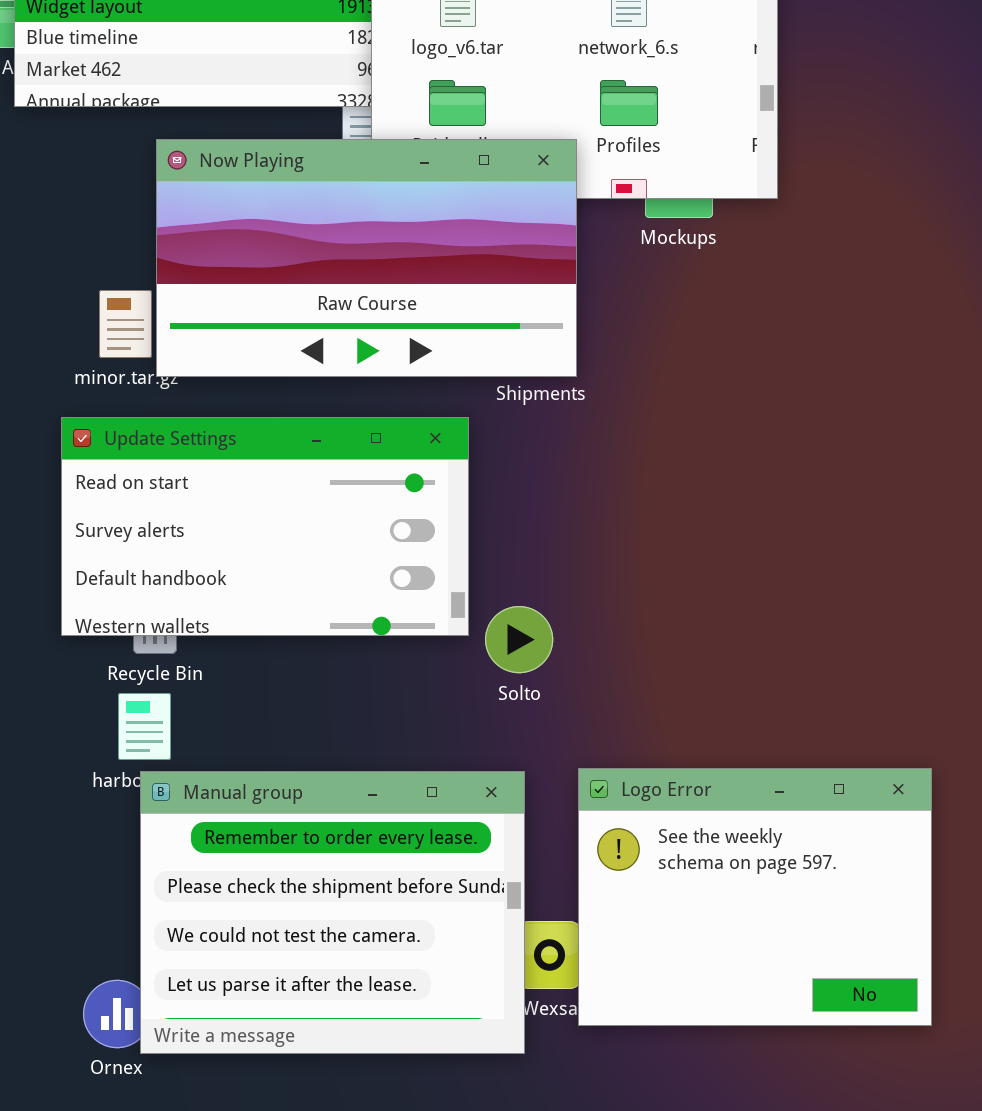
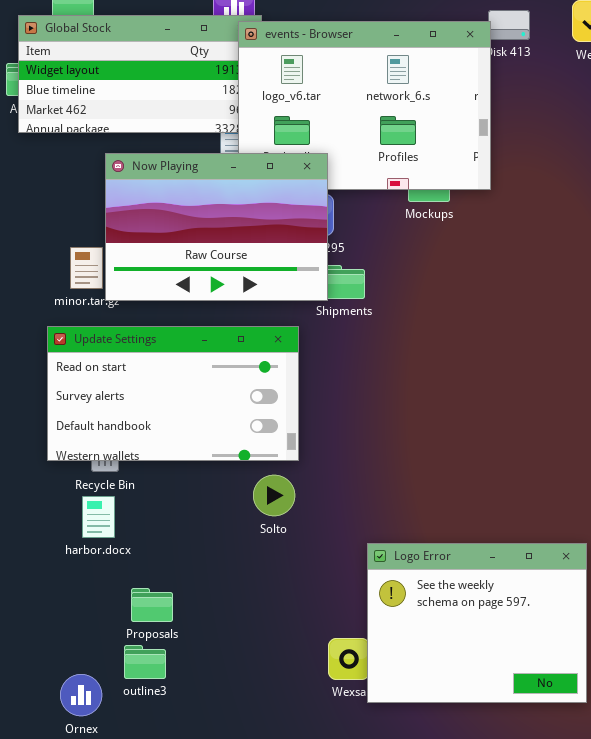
Now Playing: [156,139,577,377] -> [105,153,328,301], resized
Solto: [485,606,553,673] -> [253,475,295,516], moved
Manual group: [140,771,525,1054] -> none, closed

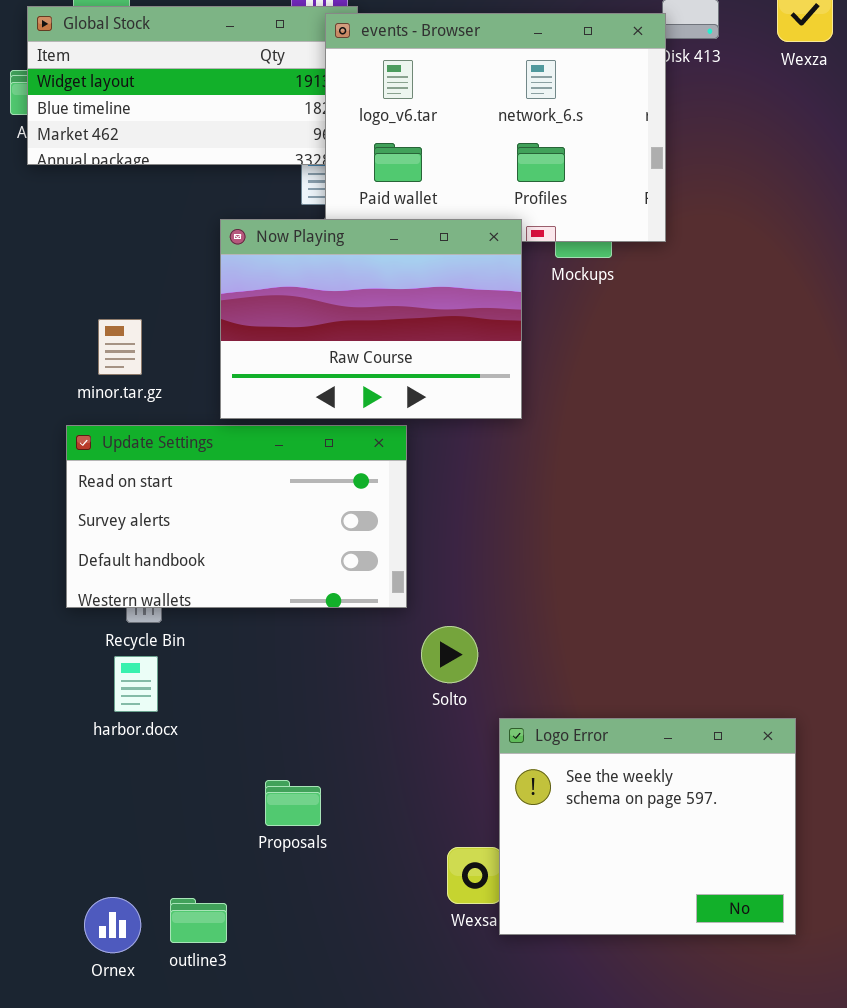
Now Playing: [105,153,328,301] -> [220,219,522,419], moved
Solto: [253,475,295,516] -> [421,626,478,683], moved
Proposals: [131,588,173,622] -> [265,780,321,826], moved
outline3: [124,645,166,679] -> [170,898,227,943], moved

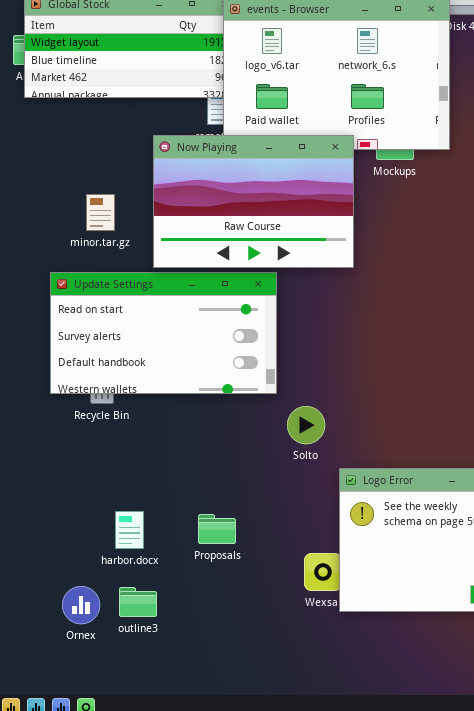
minor.tar.gz: [98,319,142,375] -> [86,194,115,231], moved
harbor.docx: [114,656,158,712] -> [115,511,144,549], moved
Proposals: [265,780,321,826] -> [198,514,236,544], moved

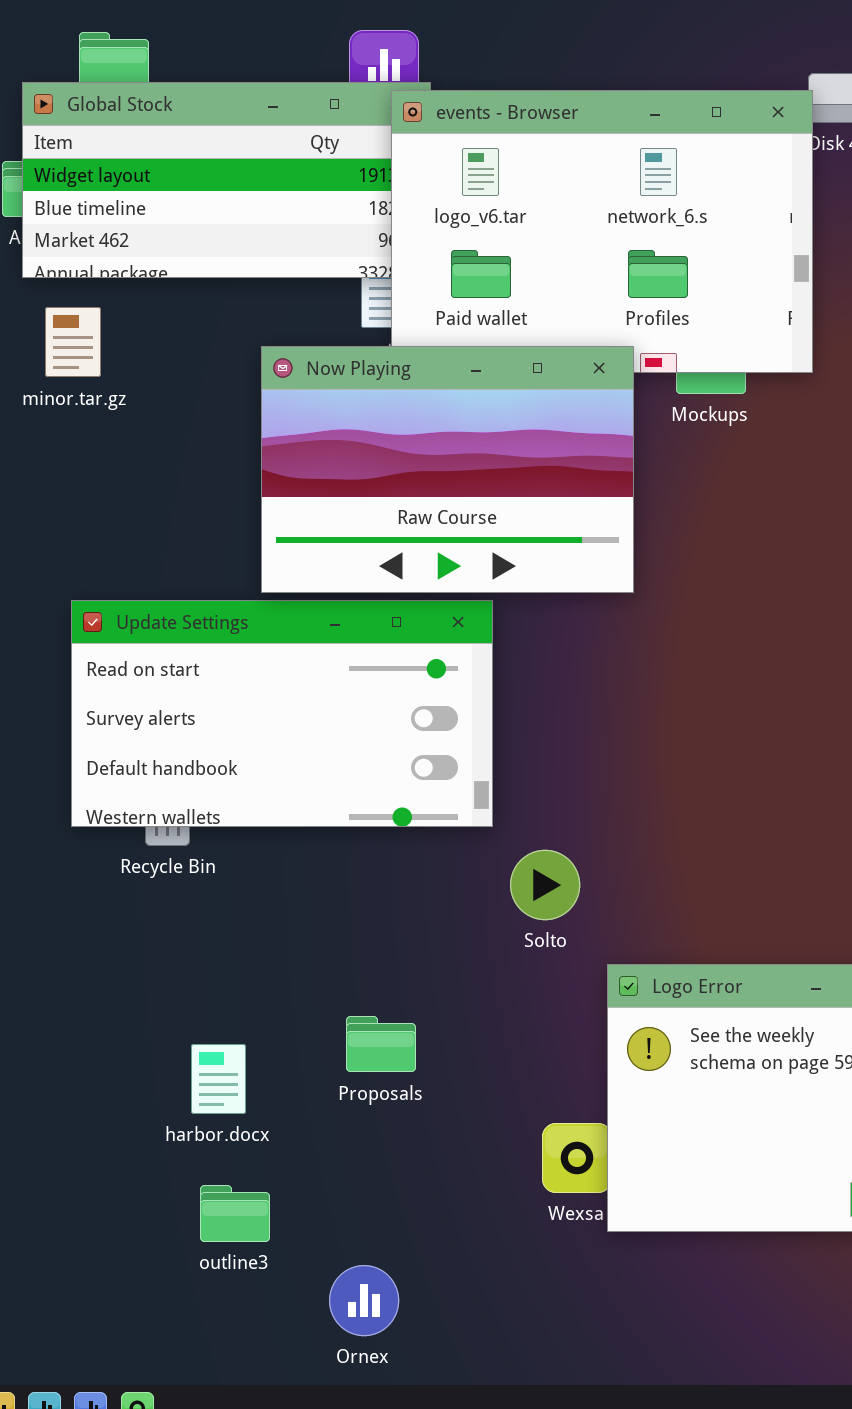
minor.tar.gz: [86,194,115,231] -> [45,307,101,377], moved
Proposals: [198,514,236,544] -> [346,1016,416,1072], moved
Ornex: [62,586,100,624] -> [329,1265,399,1336], moved

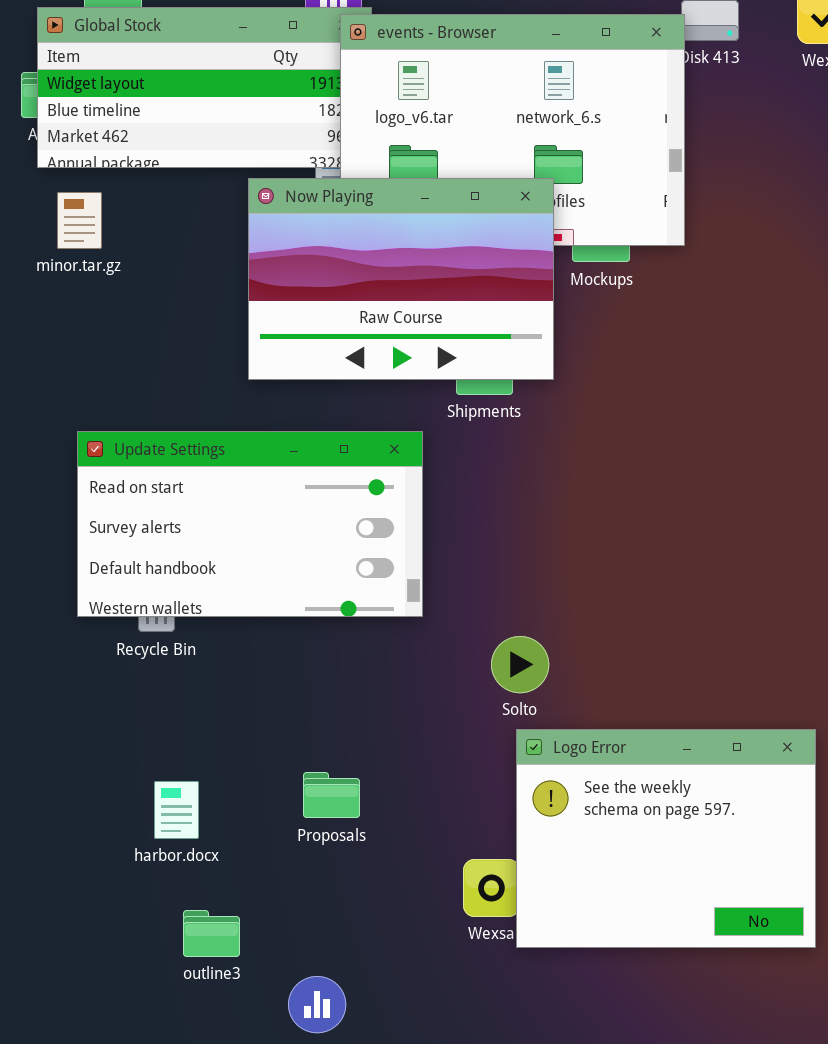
Now Playing: [261,346,634,593] -> [248,178,554,380], moved
Solto: [510,850,580,920] -> [491,636,549,693], moved
harbor.docx: [191,1044,246,1114] -> [154,781,199,839], moved

